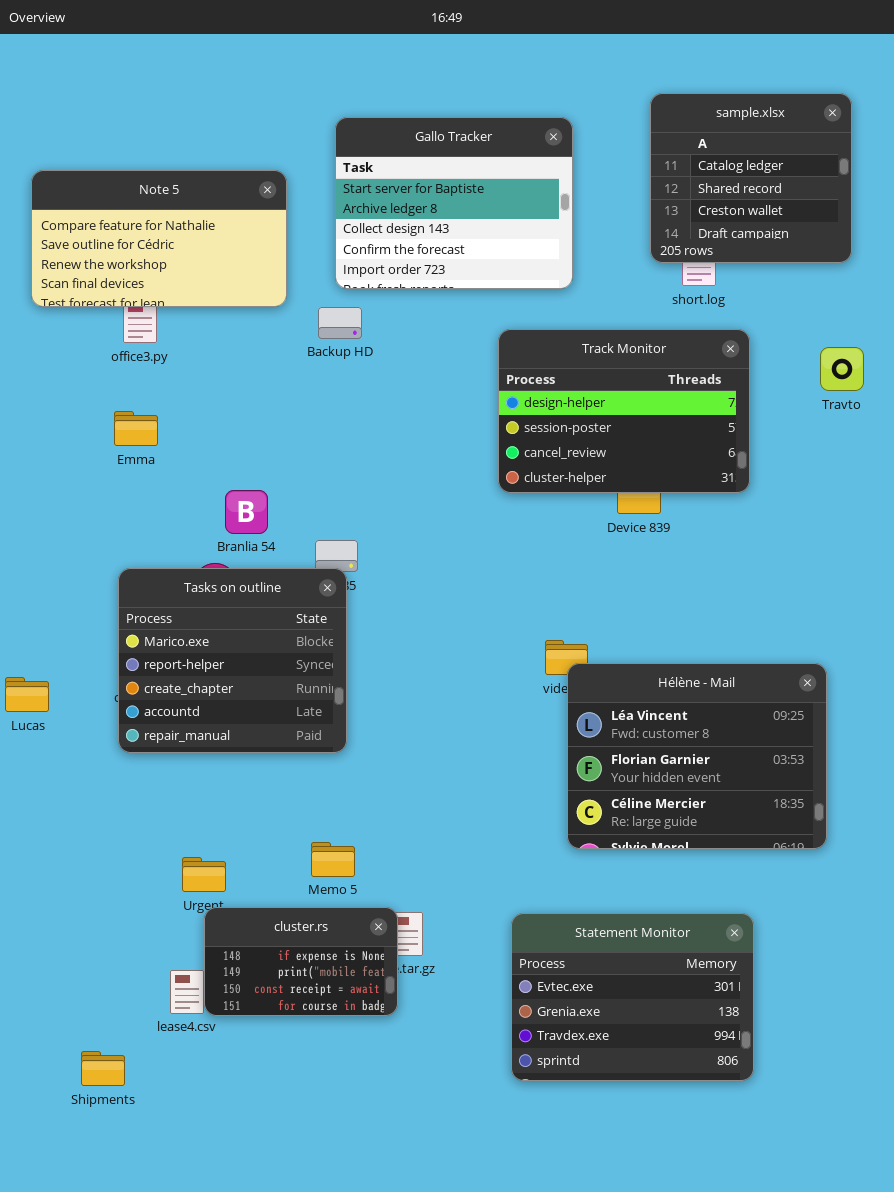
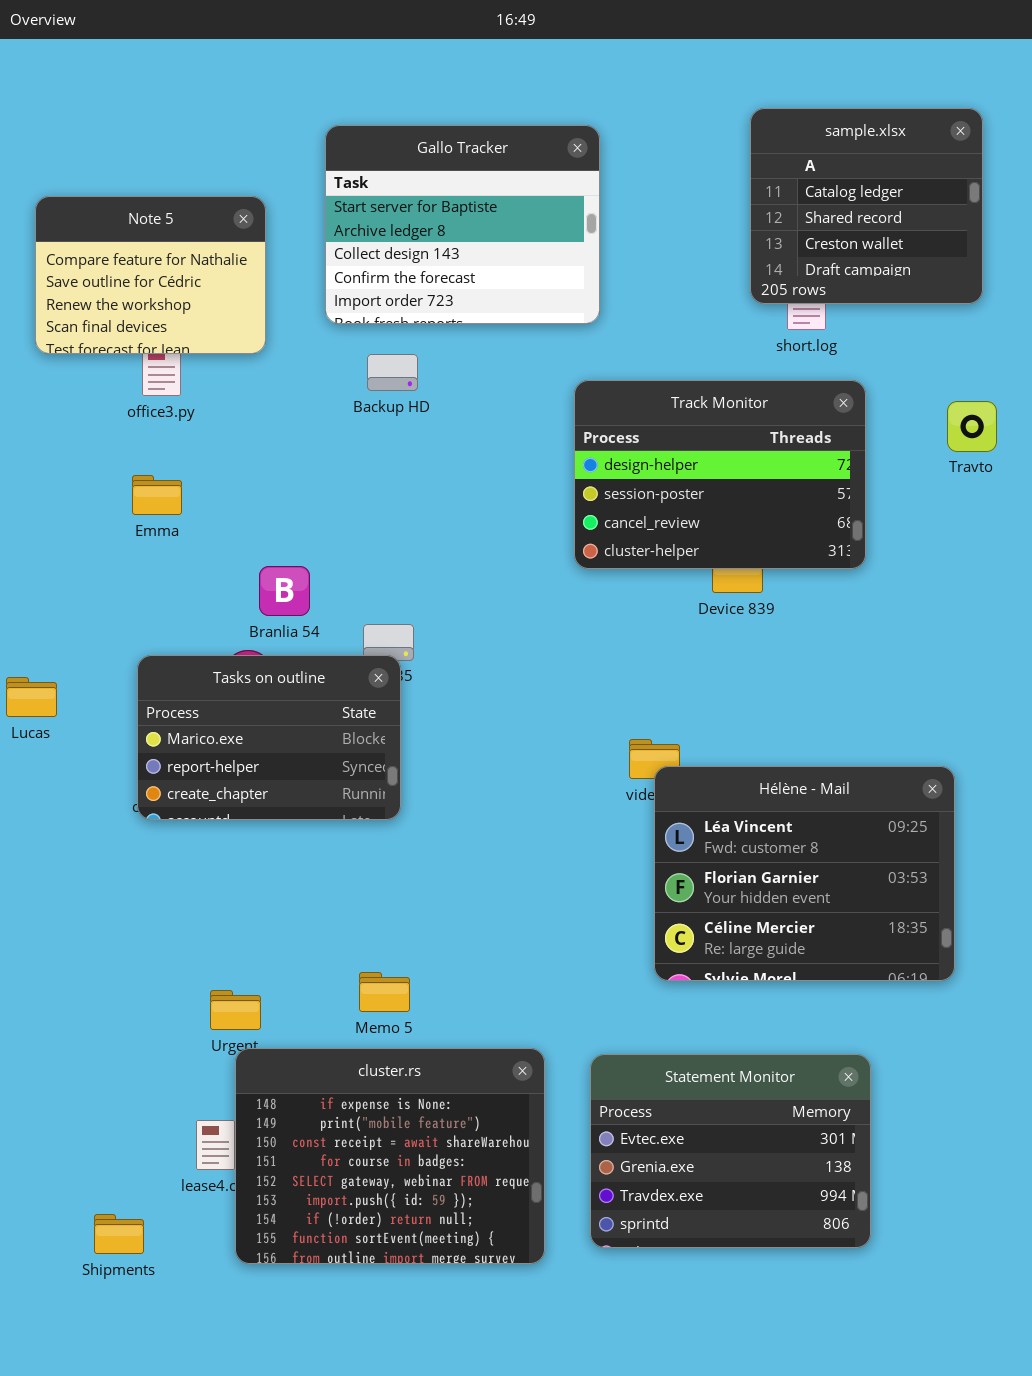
Gallo Tracker: [335,117,573,289] -> [325,125,600,324], moved
Note 5: [31,170,287,307] -> [35,196,266,354], resized
Tasks on outline: [118,568,347,753] -> [137,655,401,820], resized
Lucas: [5,677,49,712] -> [6,677,57,717], moved
cluster.rs: [204,907,398,1016] -> [235,1048,545,1264], resized

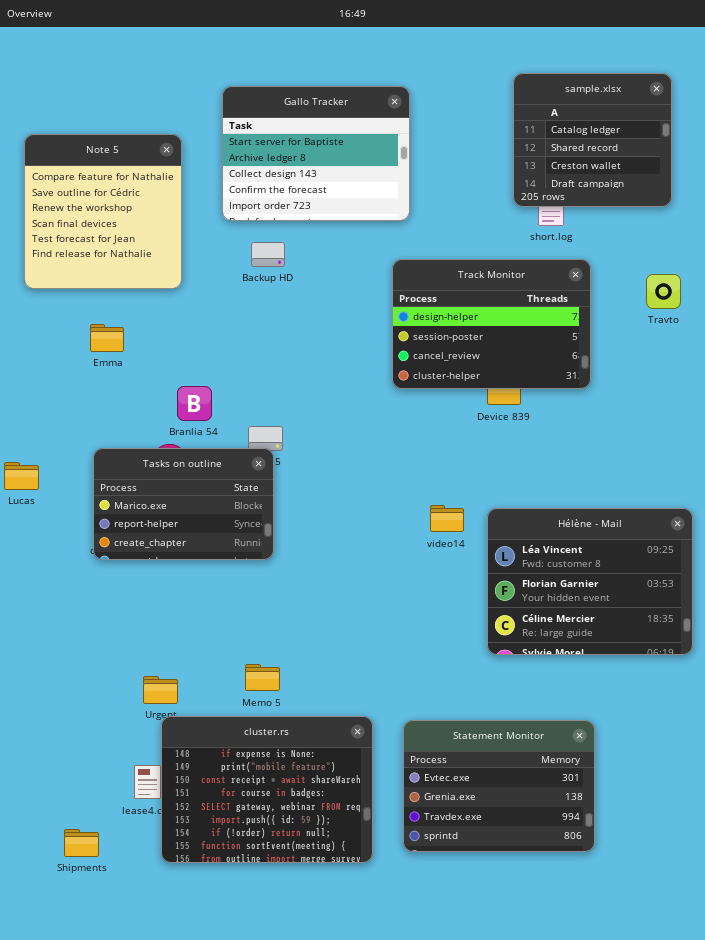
Note 5: [35,196,266,354] -> [24,134,182,289], resized
Hélène - Mail: [654,766,955,981] -> [487,508,693,655], moved

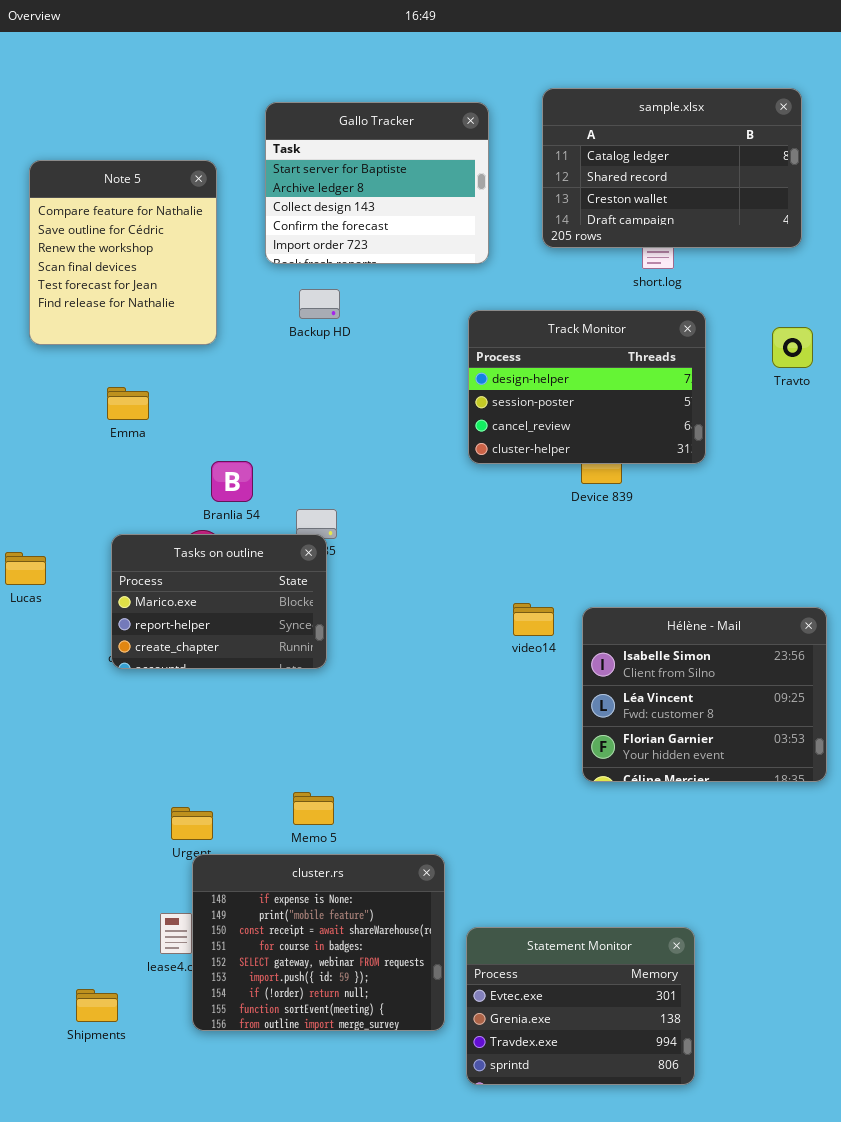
sample.xlsx: [513,73,672,207] -> [542,88,802,248], resized
Hélène - Mail: [487,508,693,655] -> [582,607,827,782], scrolled up 1 row
Statement Monitor: [403,720,595,852] -> [466,927,695,1085], moved

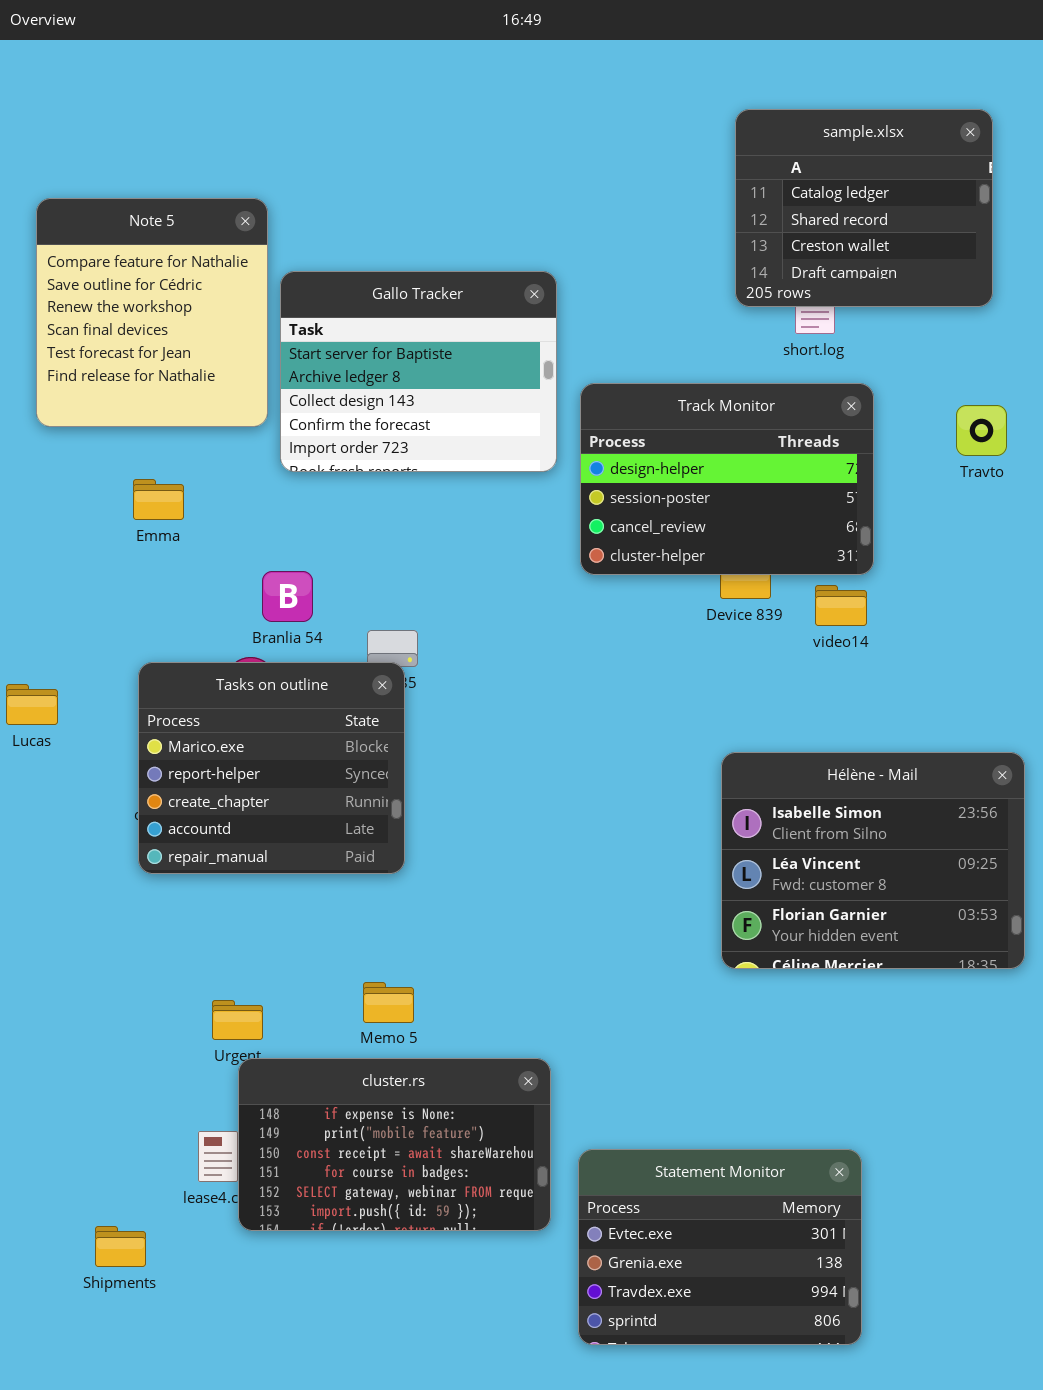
sample.xlsx: [542,88,802,248] -> [735,109,993,307], resized
Gallo Tracker: [265,102,489,264] -> [280,271,557,472], moved
Tasks on outline: [111,534,327,669] -> [138,662,405,874], resized
video14: [513,603,554,636] -> [815,585,867,626], moved
cluster.rs: [192,854,445,1031] -> [238,1058,551,1231], resized

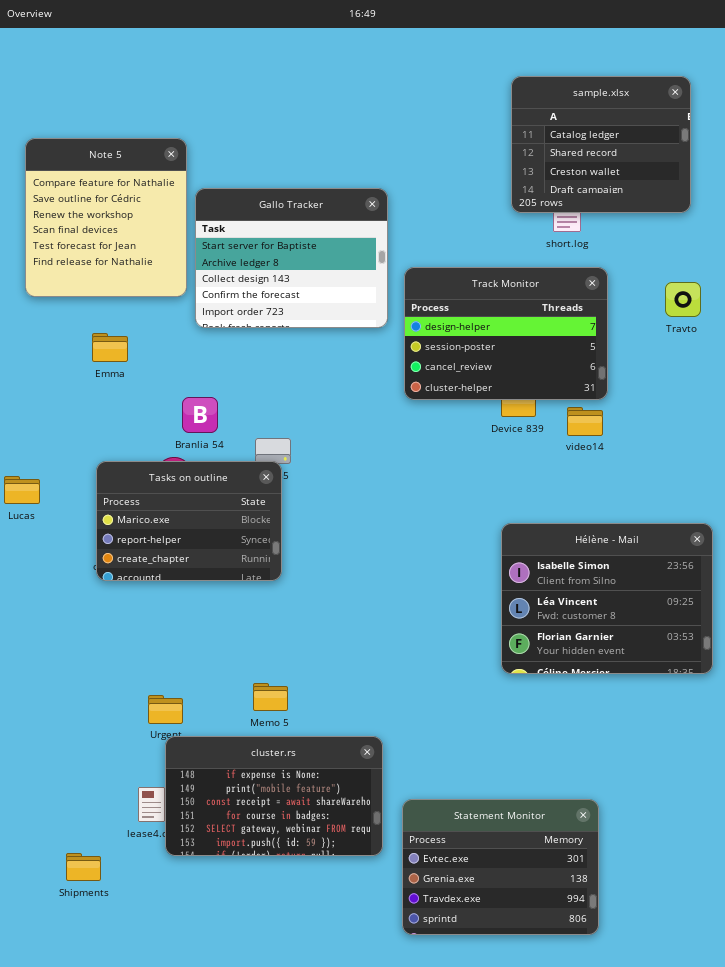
Tasks on outline: [138,662,405,874] -> [96,461,282,581], resized

